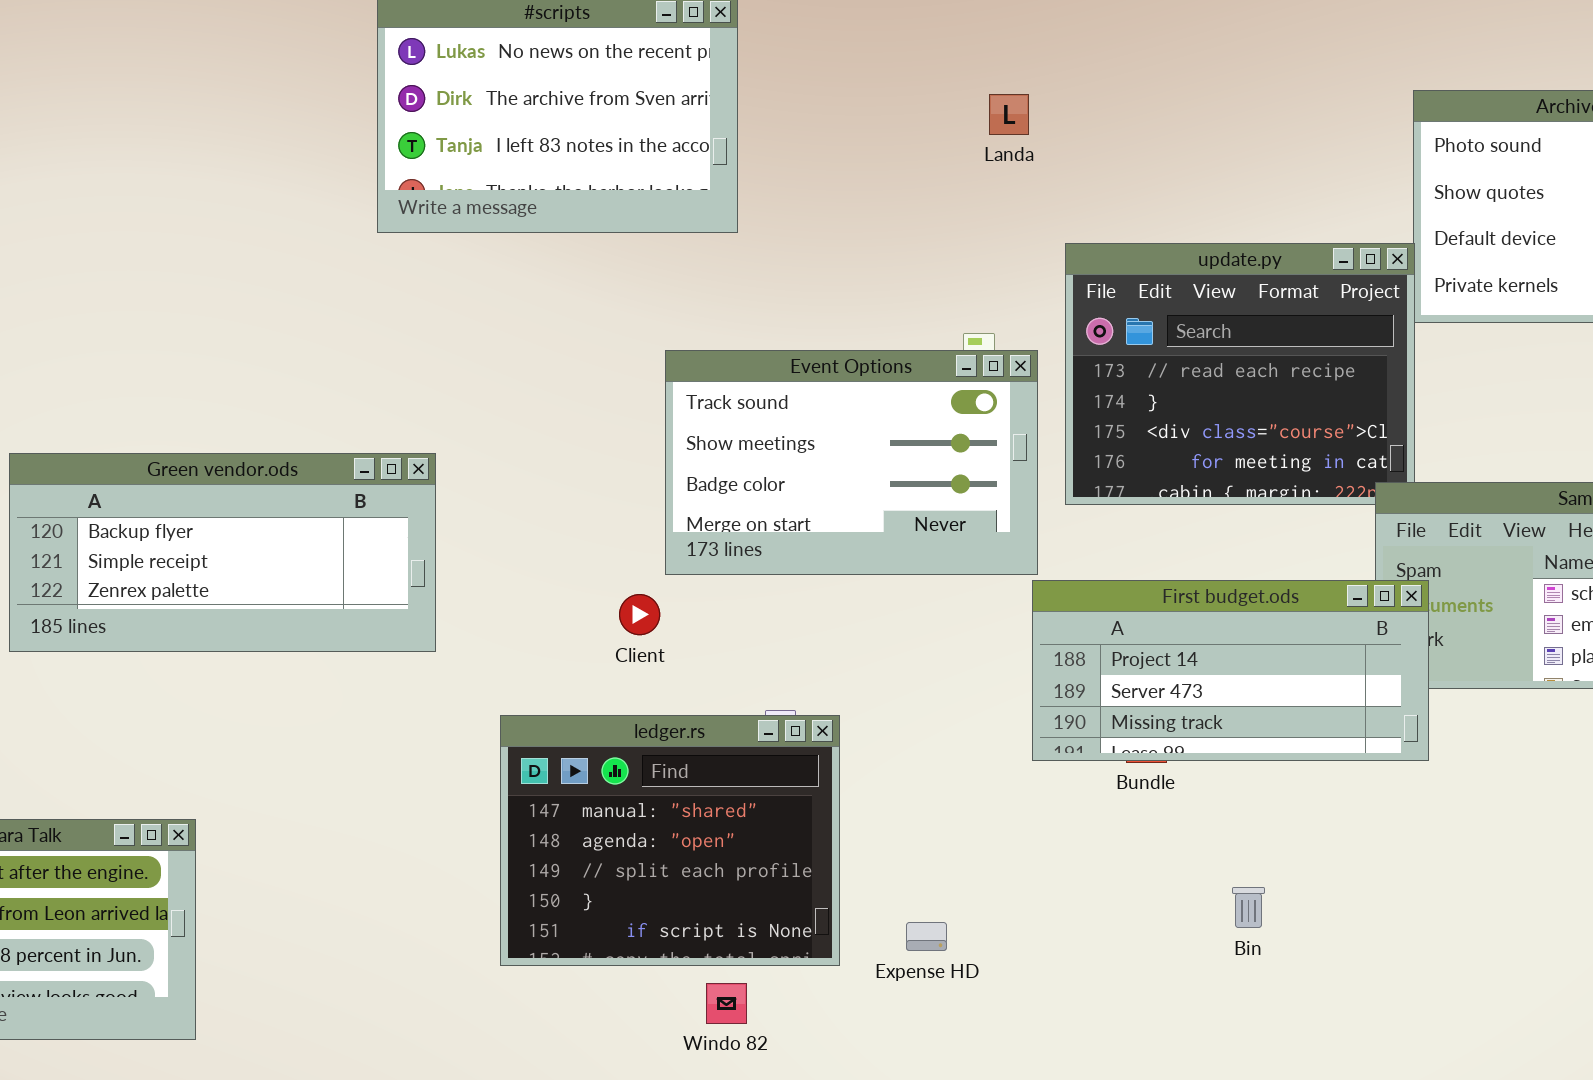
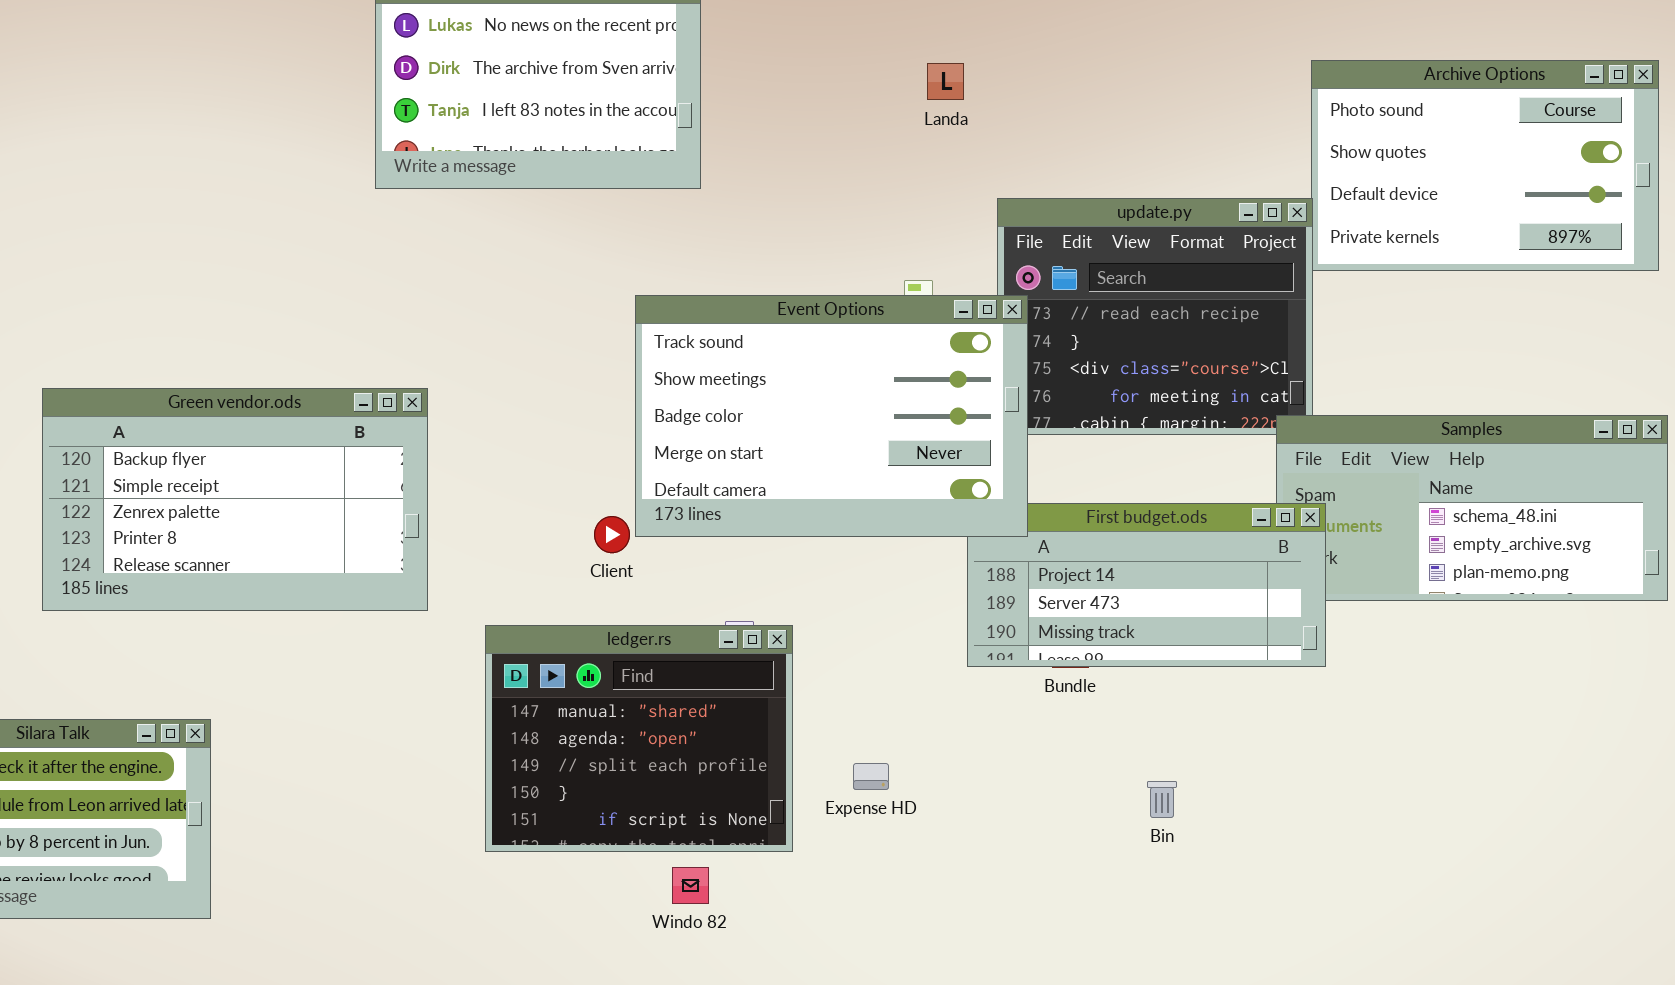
Event Options: [665,350,1038,575] -> [635,295,1028,537], resized
Green vendor.ods: [9,453,436,652] -> [42,388,428,611], resized
Expense HD: [906,922,947,951] -> [853,763,889,790], moved

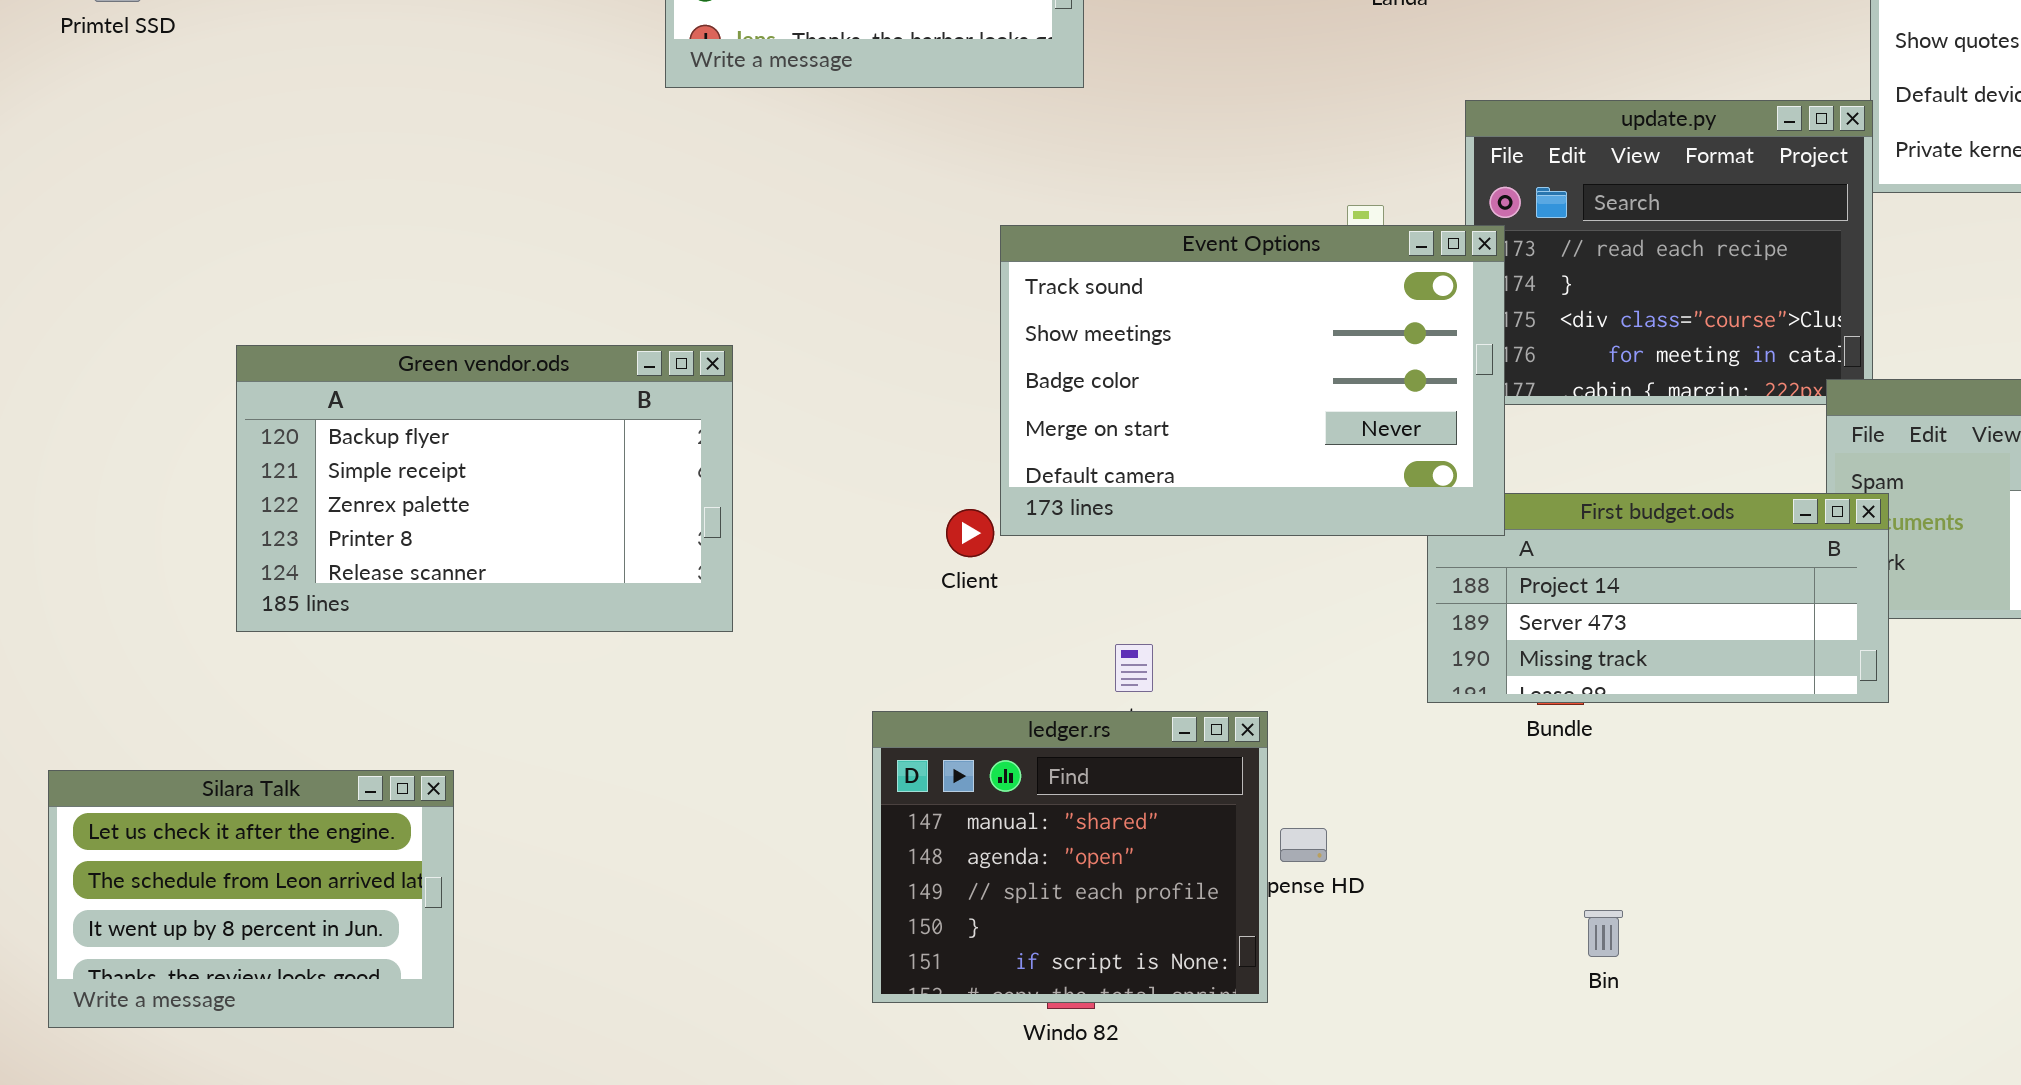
ledger.rs: [485,625,793,852] -> [872,711,1268,1003], moved
Bin: [1147,781,1177,818] -> [1584,910,1623,957], moved

